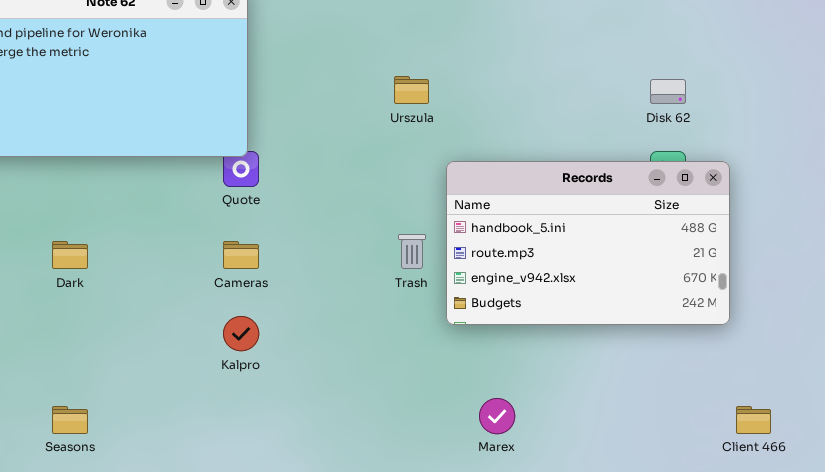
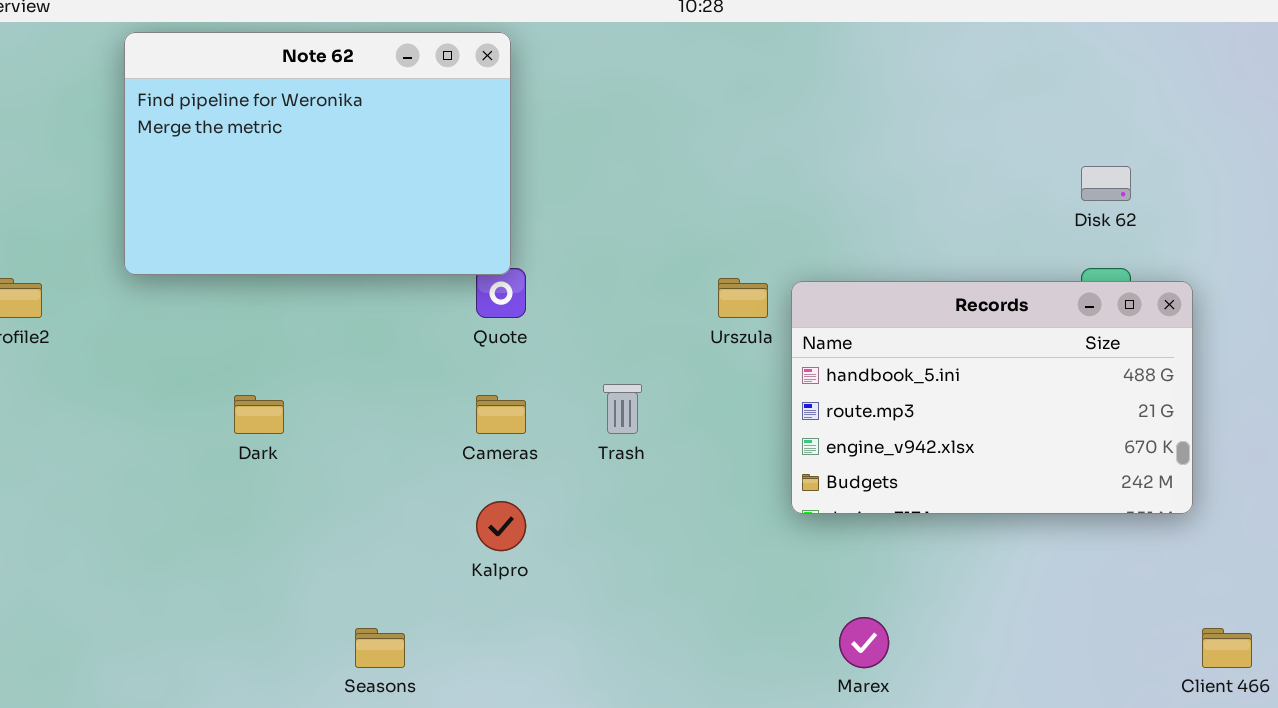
Urszula: [394,76,429,104] -> [718,278,768,318], moved
Trash: [398,234,426,269] -> [603,384,642,434], moved
Seasons: [52,406,88,434] -> [355,628,405,668], moved

